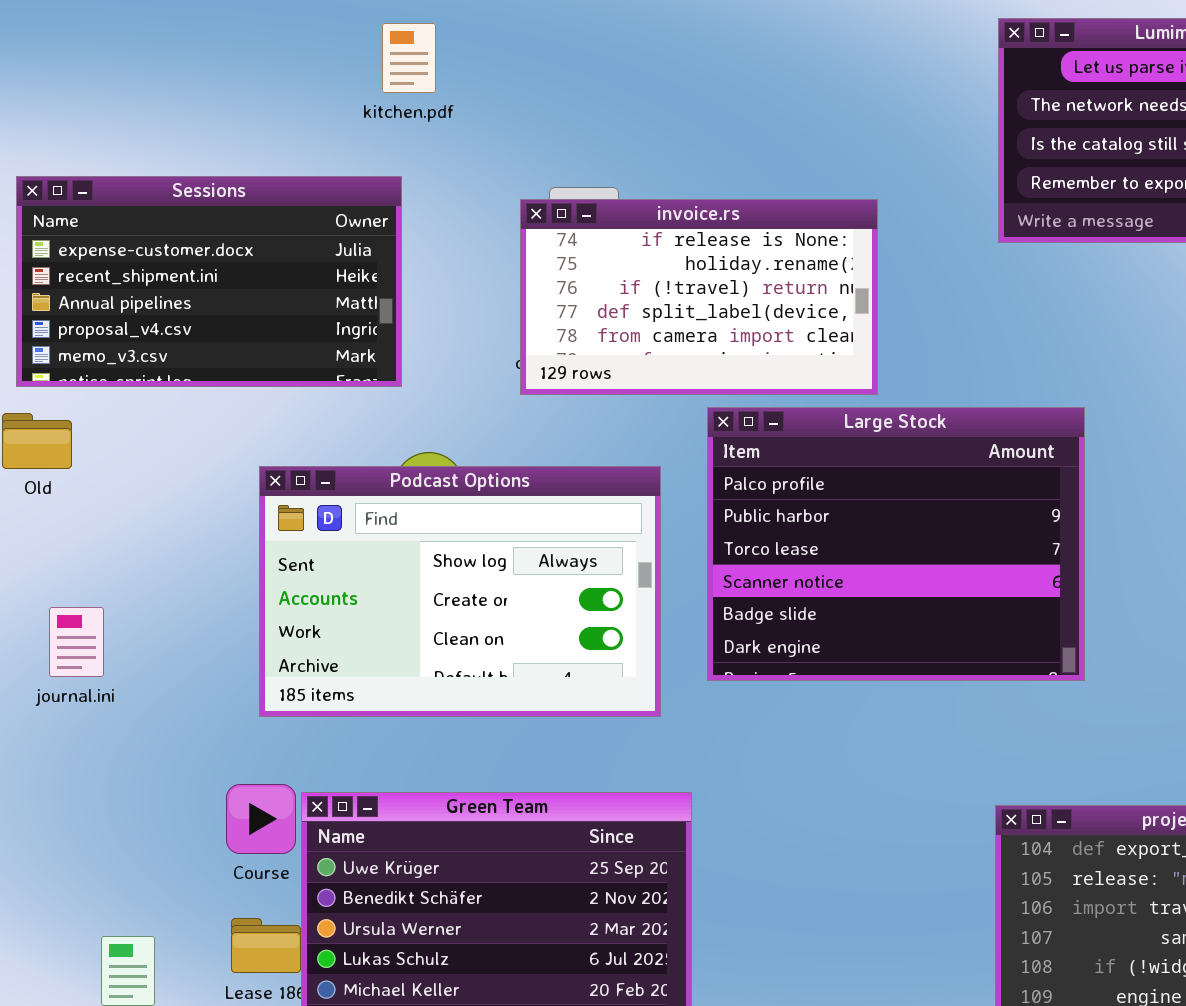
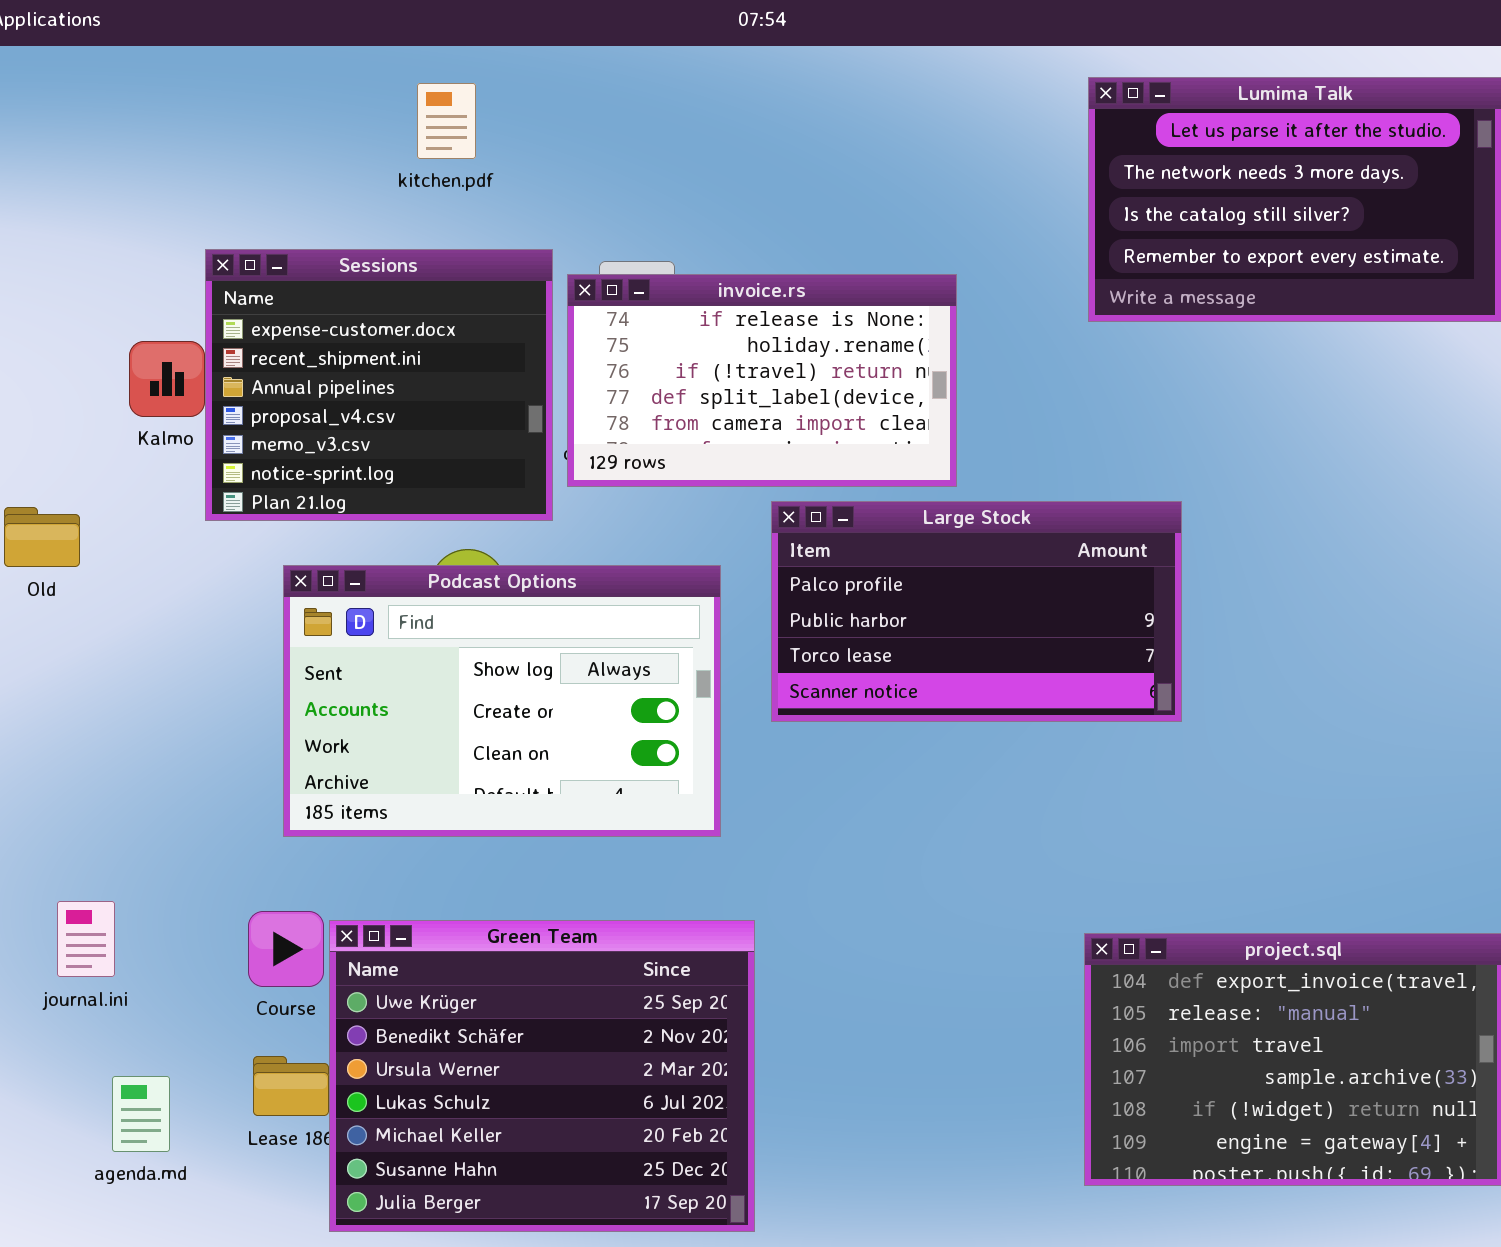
Sessions: [16,176,402,387] -> [205,249,553,521], moved, resized
Large Stock: [707,407,1085,681] -> [771,501,1182,722], resized
journal.ini: [49,607,104,677] -> [57,901,115,977], moved

